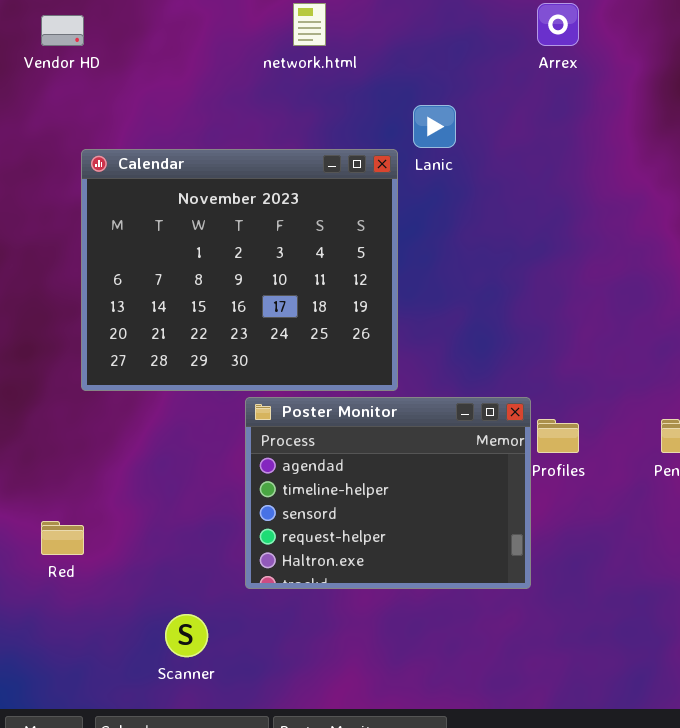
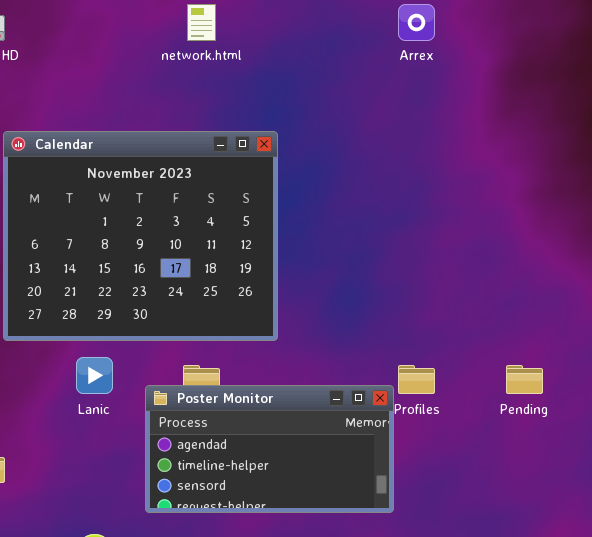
Lanic: [413,105,456,148] -> [76,357,113,394], moved
Poster Monitor: [245,397,531,589] -> [145,385,394,513], resized

